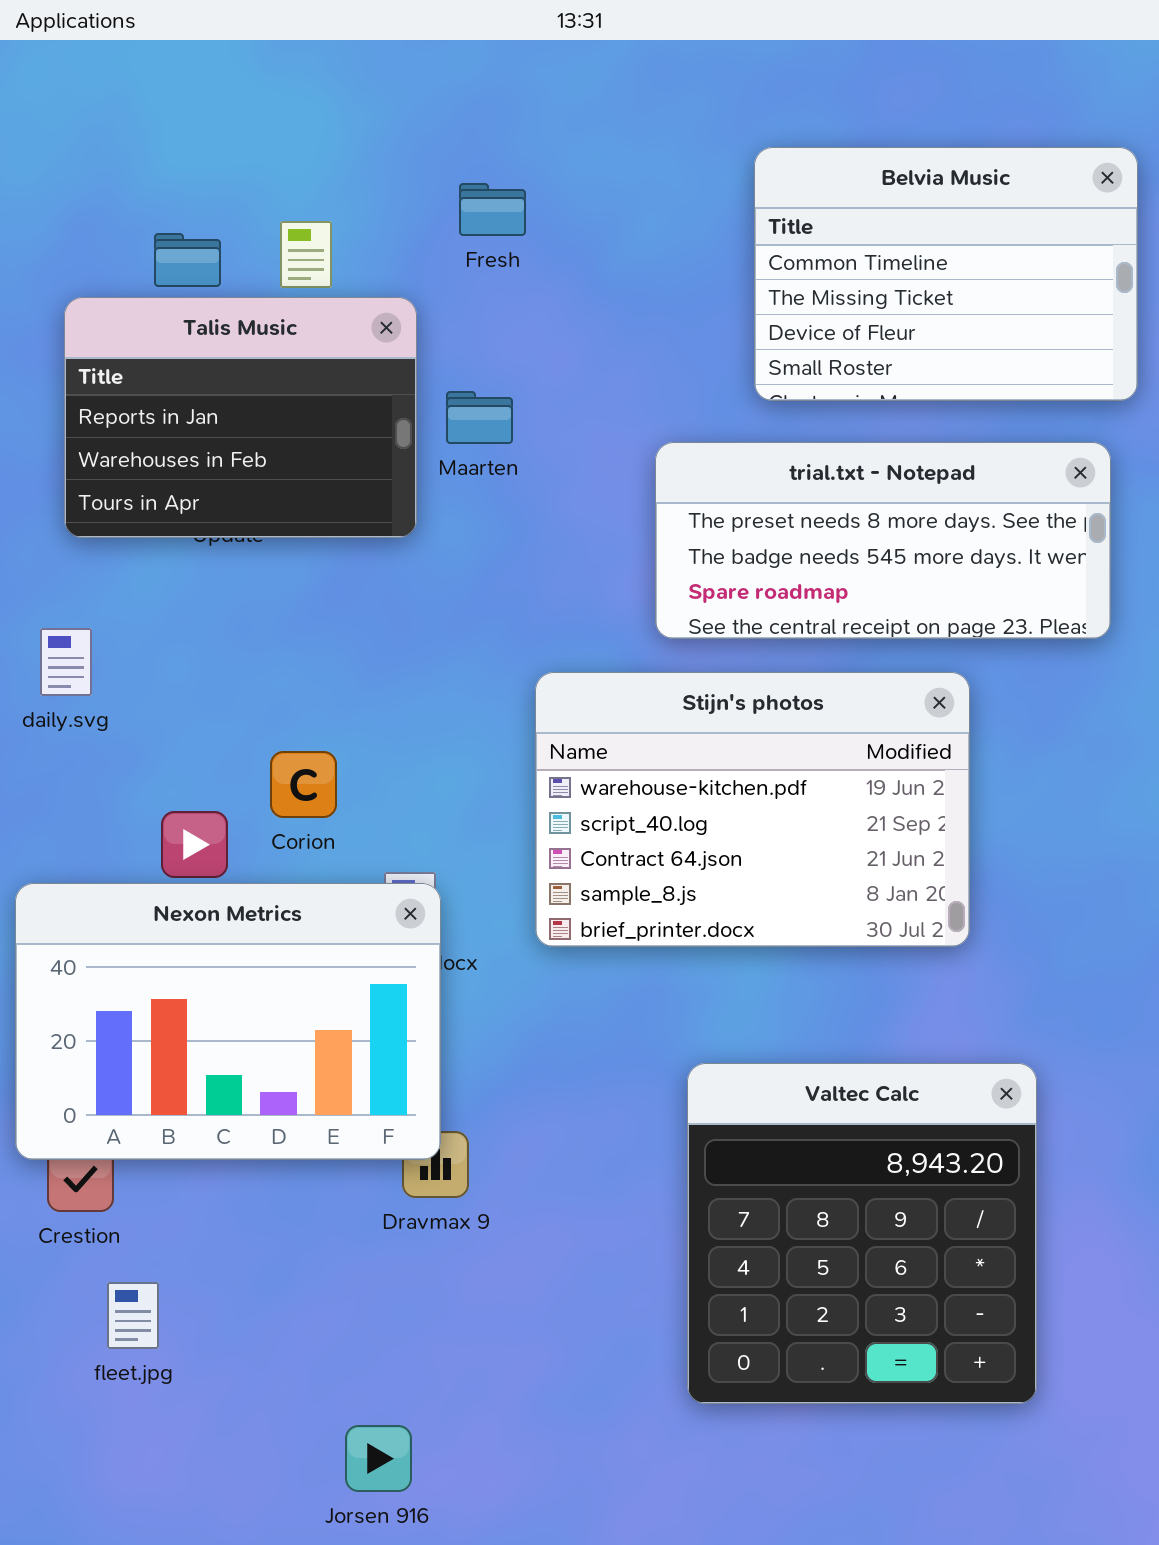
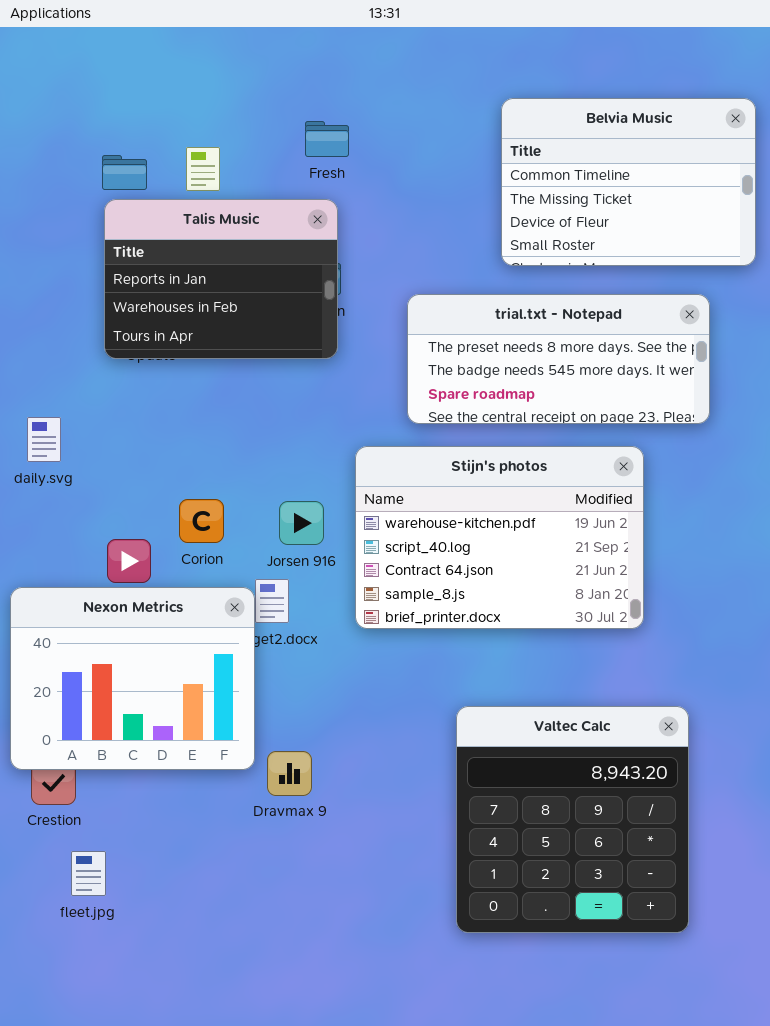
Talis Music: [64,297,417,538] -> [104,199,338,359], moved
trial.txt - Notepad: [655,442,1111,639] -> [407,294,710,424], moved
Nexon Metrics: [15,883,441,1160] -> [10,587,255,770], resized
Jorsen 916: [345,1425,412,1492] -> [279,501,324,545], moved

